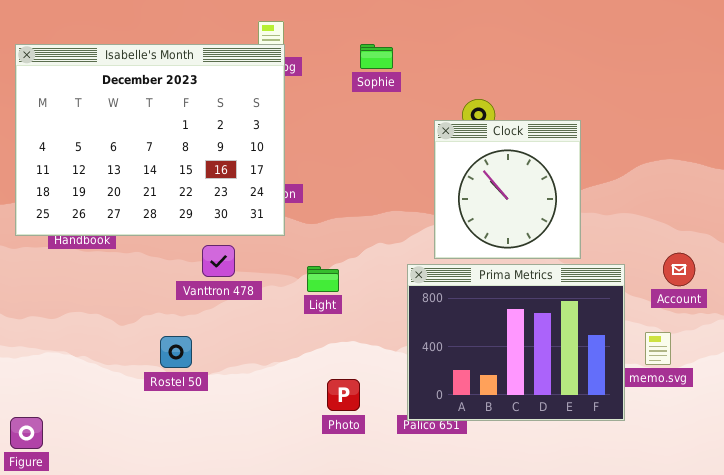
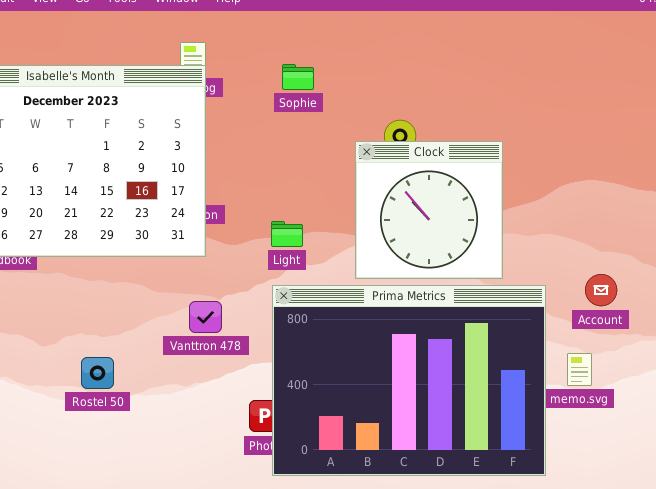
Vanttron 478: [202,245,235,277] -> [189,301,222,333], moved
Prima Metrics: [407,264,625,421] -> [272,285,546,476], resized
Light: [307,266,339,292] -> [271,221,303,247], moved

